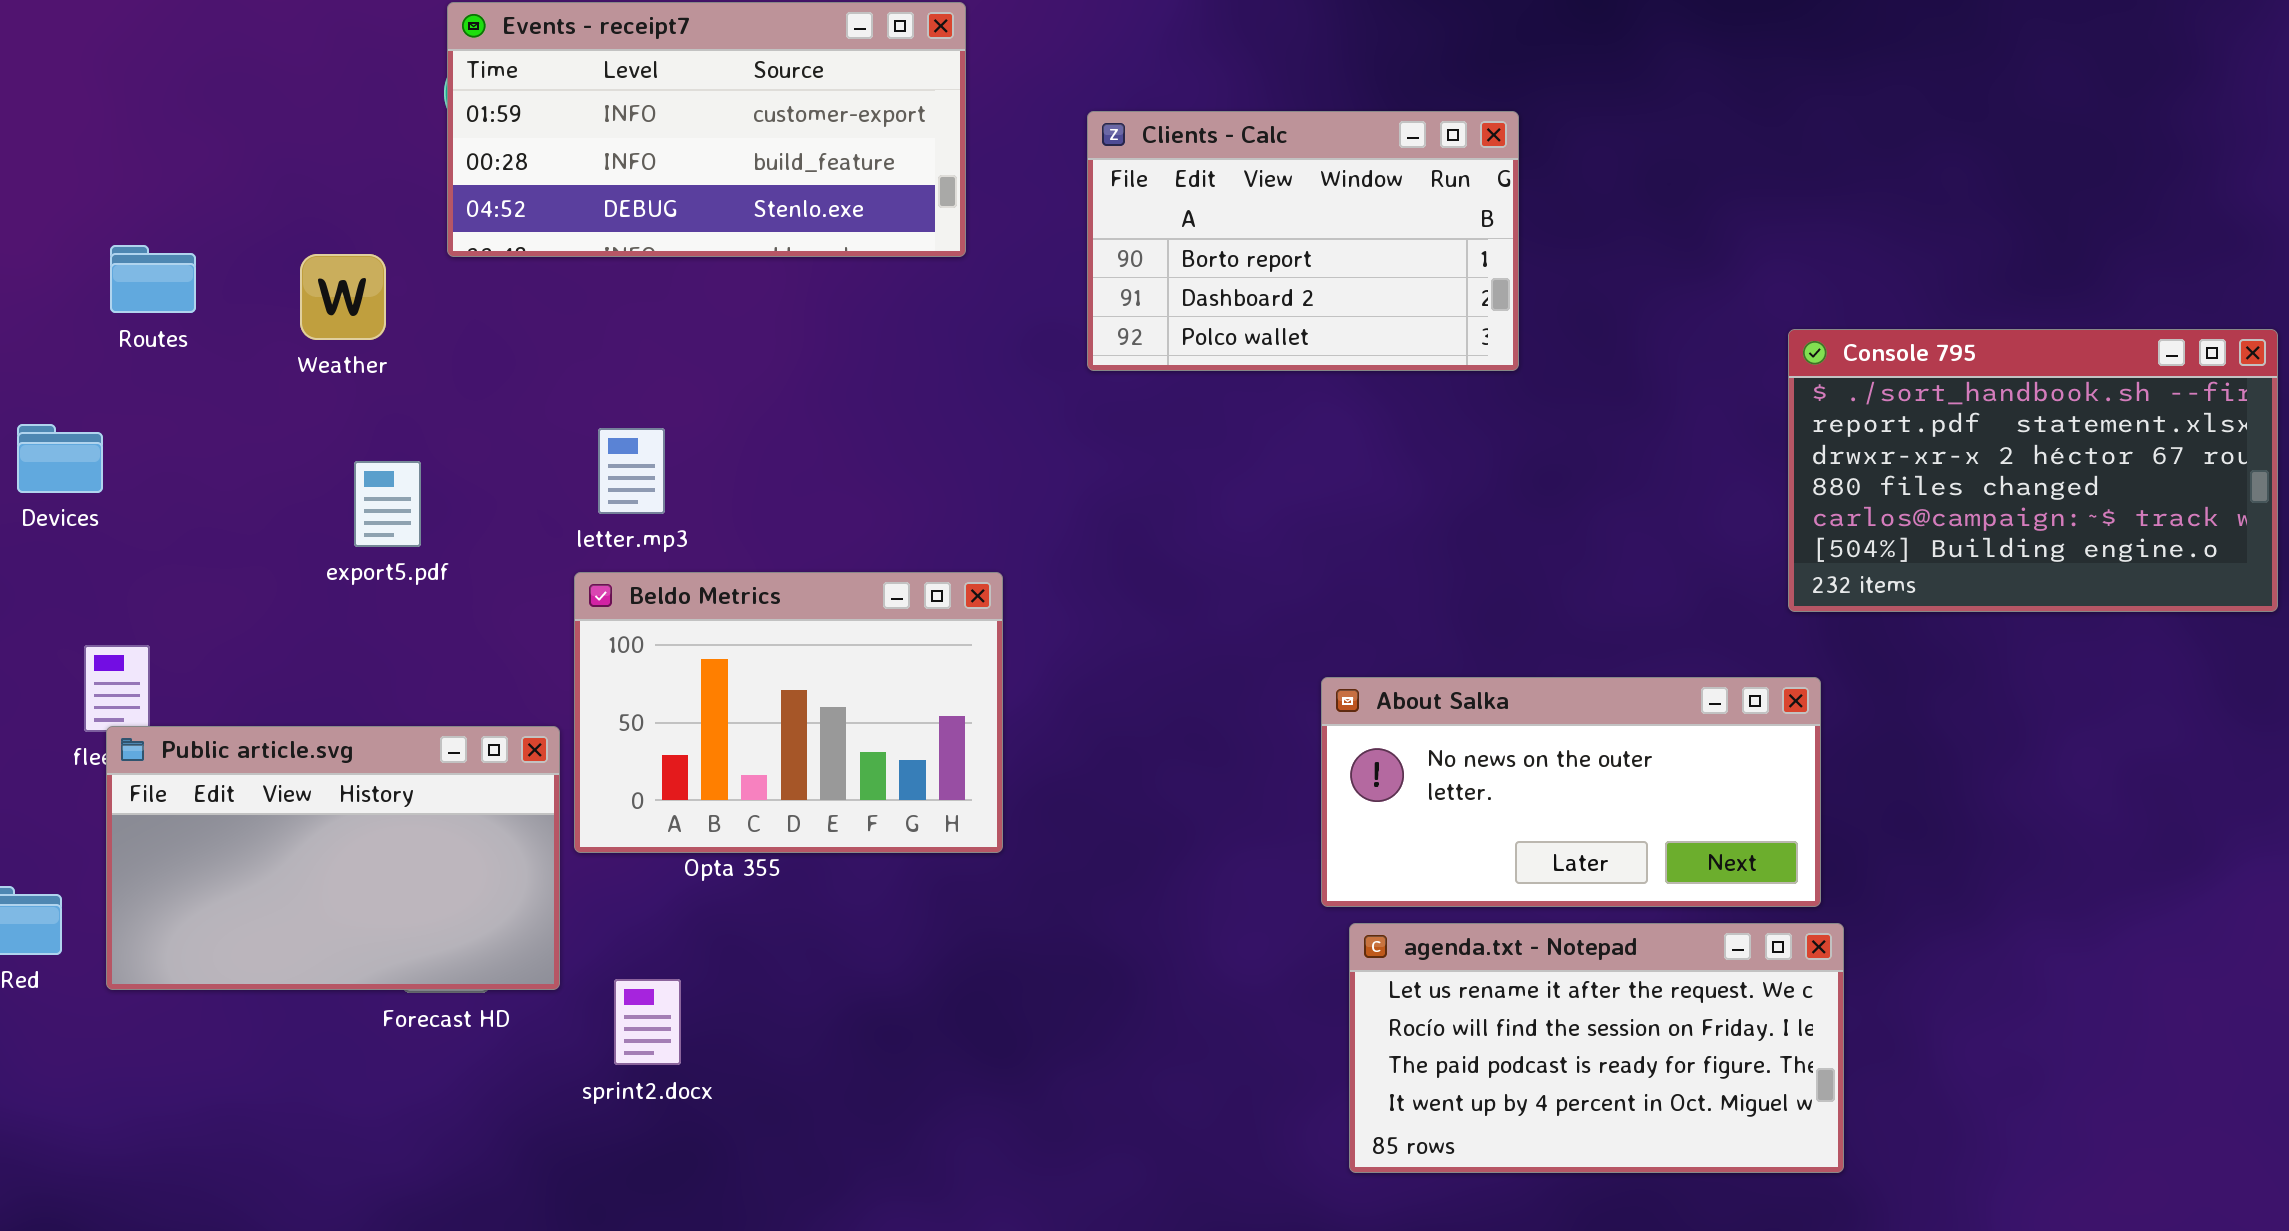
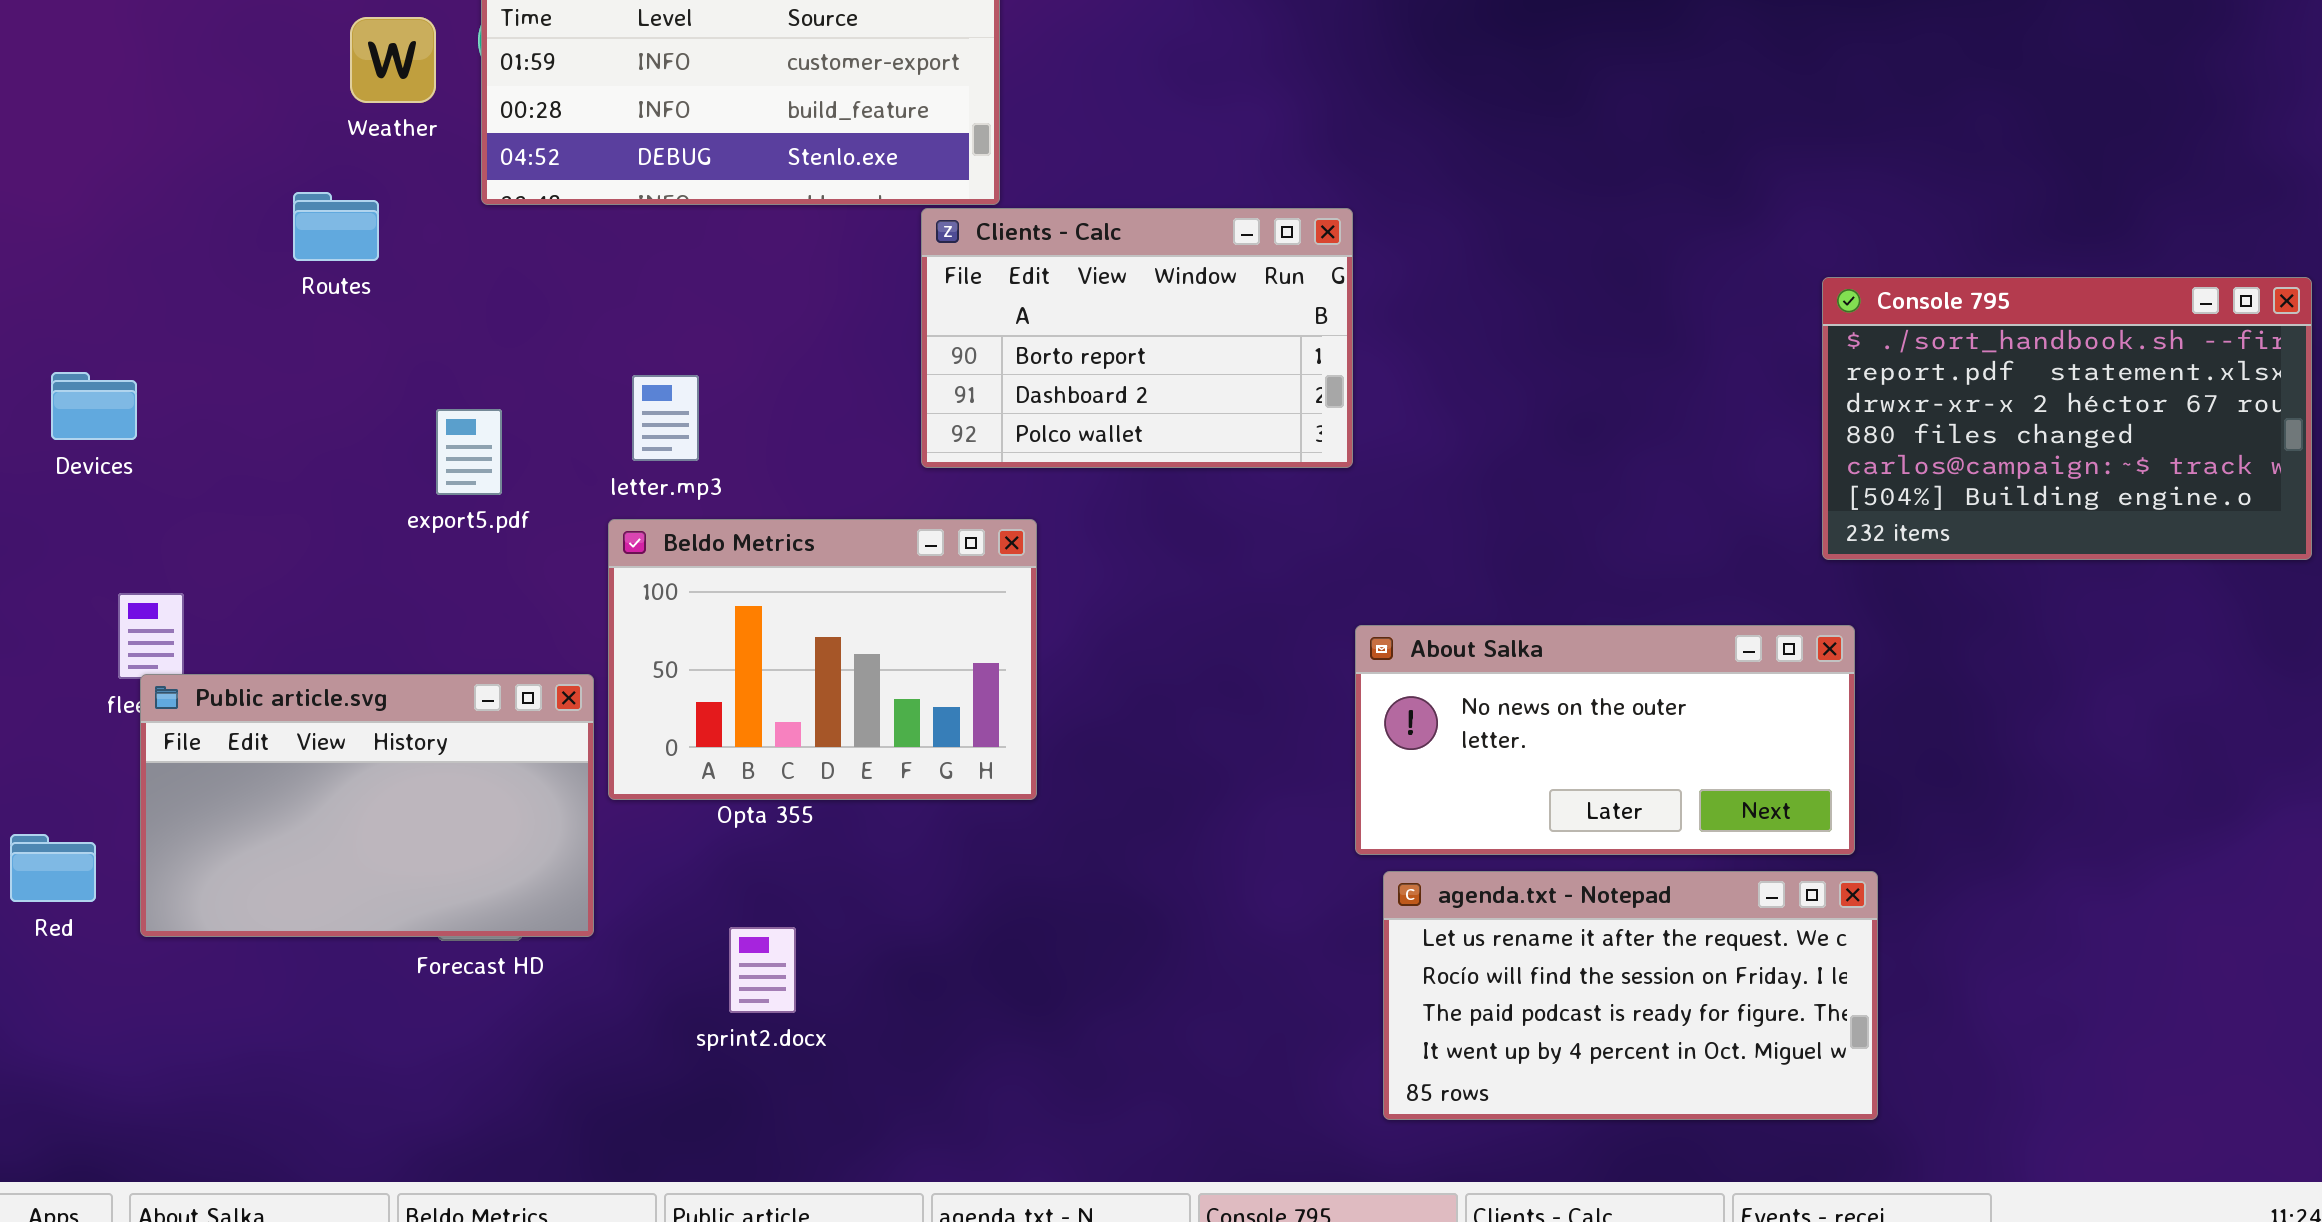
Clients - Calc: [1087,111,1519,371] -> [921,208,1353,468], moved
Routes: [110,245,196,313] -> [293,192,379,261], moved
Weather: [300,254,386,340] -> [350,17,436,103], moved
export5.pdf: [354,461,421,547] -> [436,409,502,495], moved
sprint2.docx: [614,979,681,1065] -> [729,927,796,1013], moved

